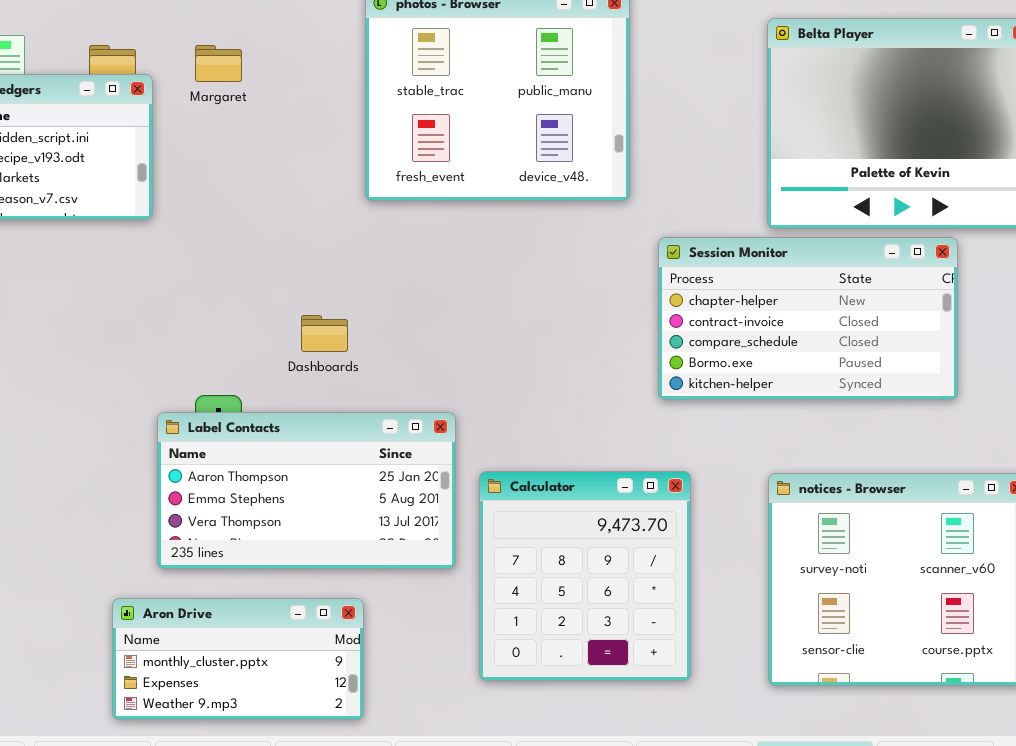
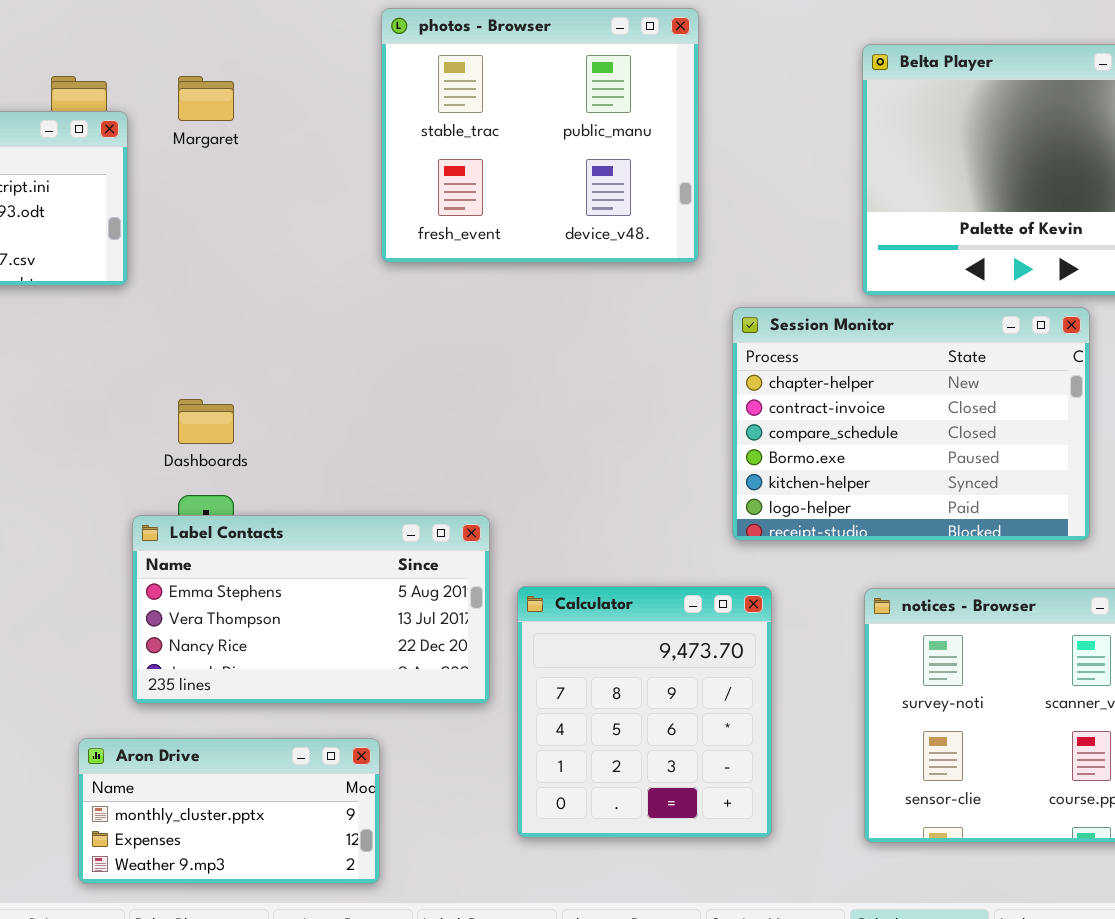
Session Monitor: [658,237,958,400] -> [732,307,1090,541], resized
Dashboards: [301,315,348,352] -> [178,399,234,444], moved
Label Contacts: [157,412,456,569] -> [132,515,490,704], scrolled down 1 row

